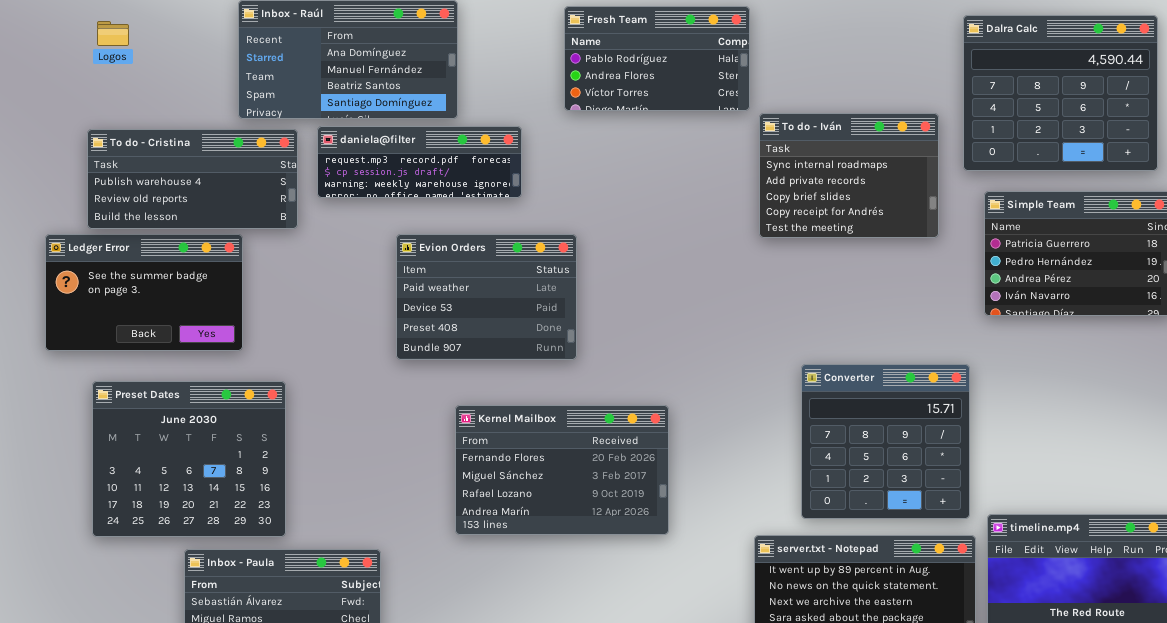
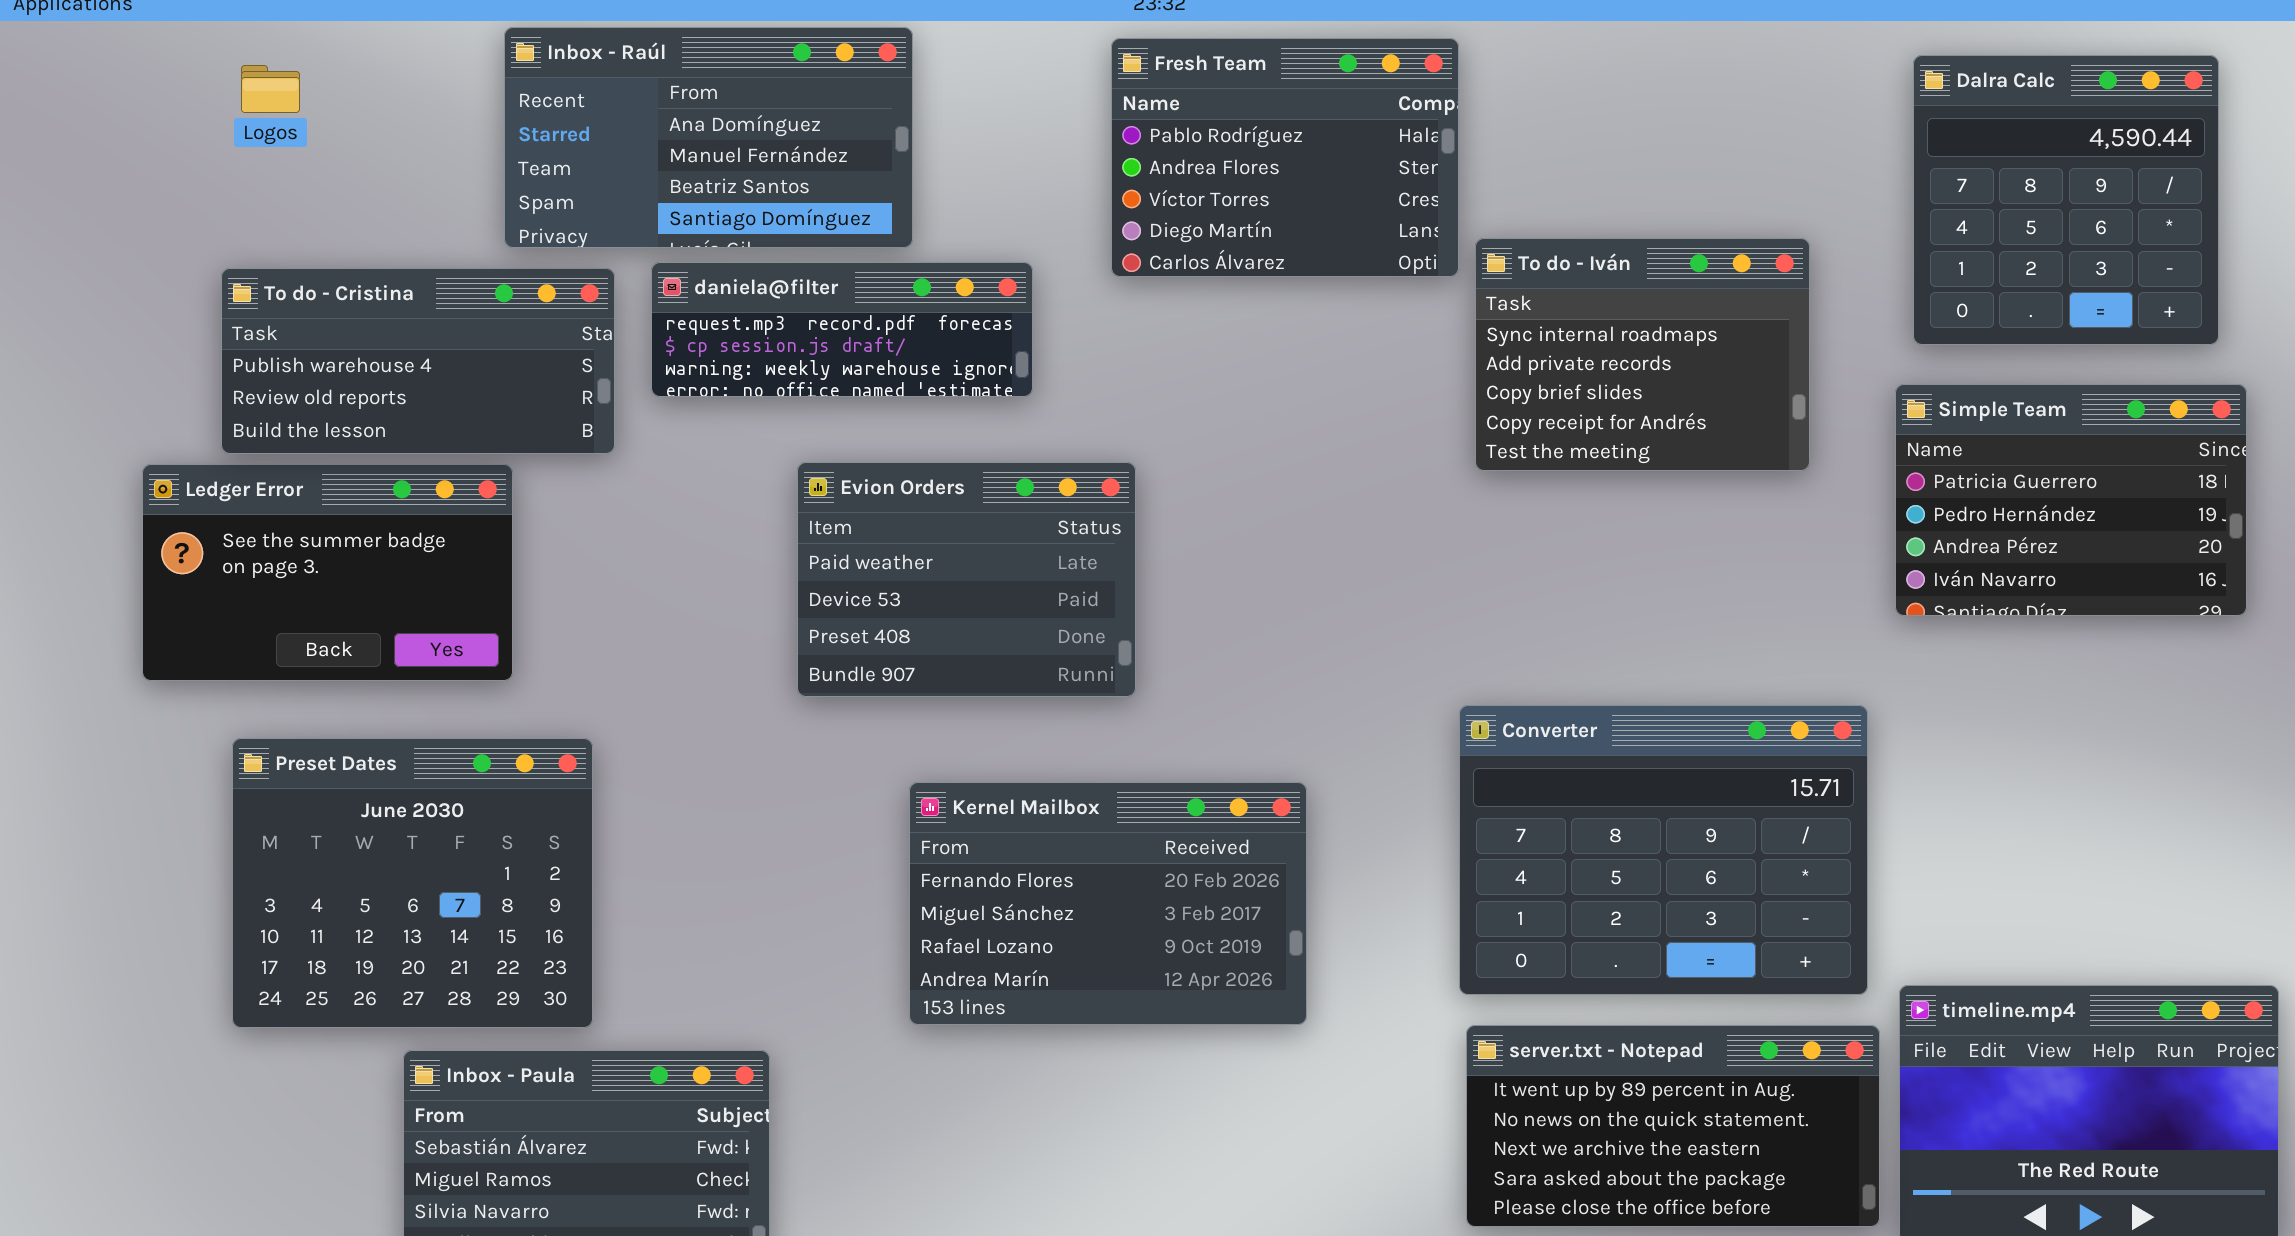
Fresh Team: [564,6,750,111] -> [1111,38,1459,277], resized
Dalra Calc: [963,15,1158,171] -> [1913,55,2219,345], resized
Converter: [801,364,970,519] -> [1459,705,1868,995], resized

